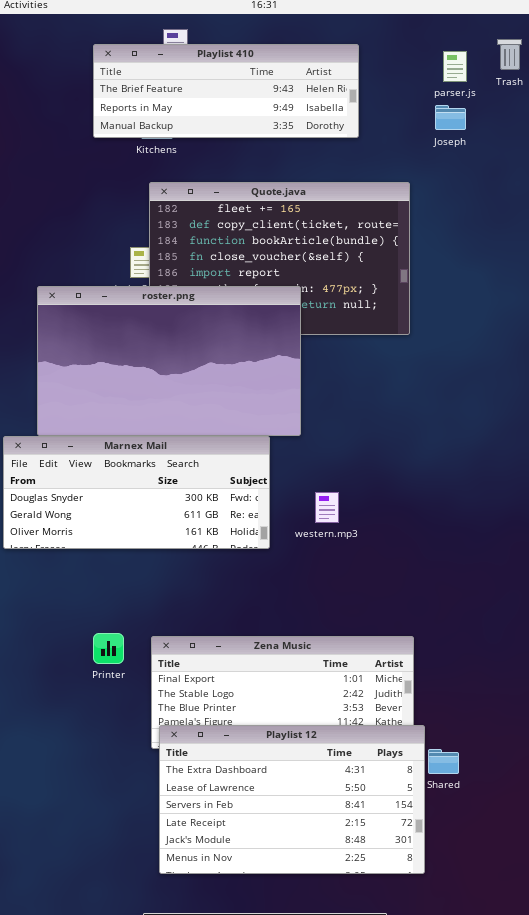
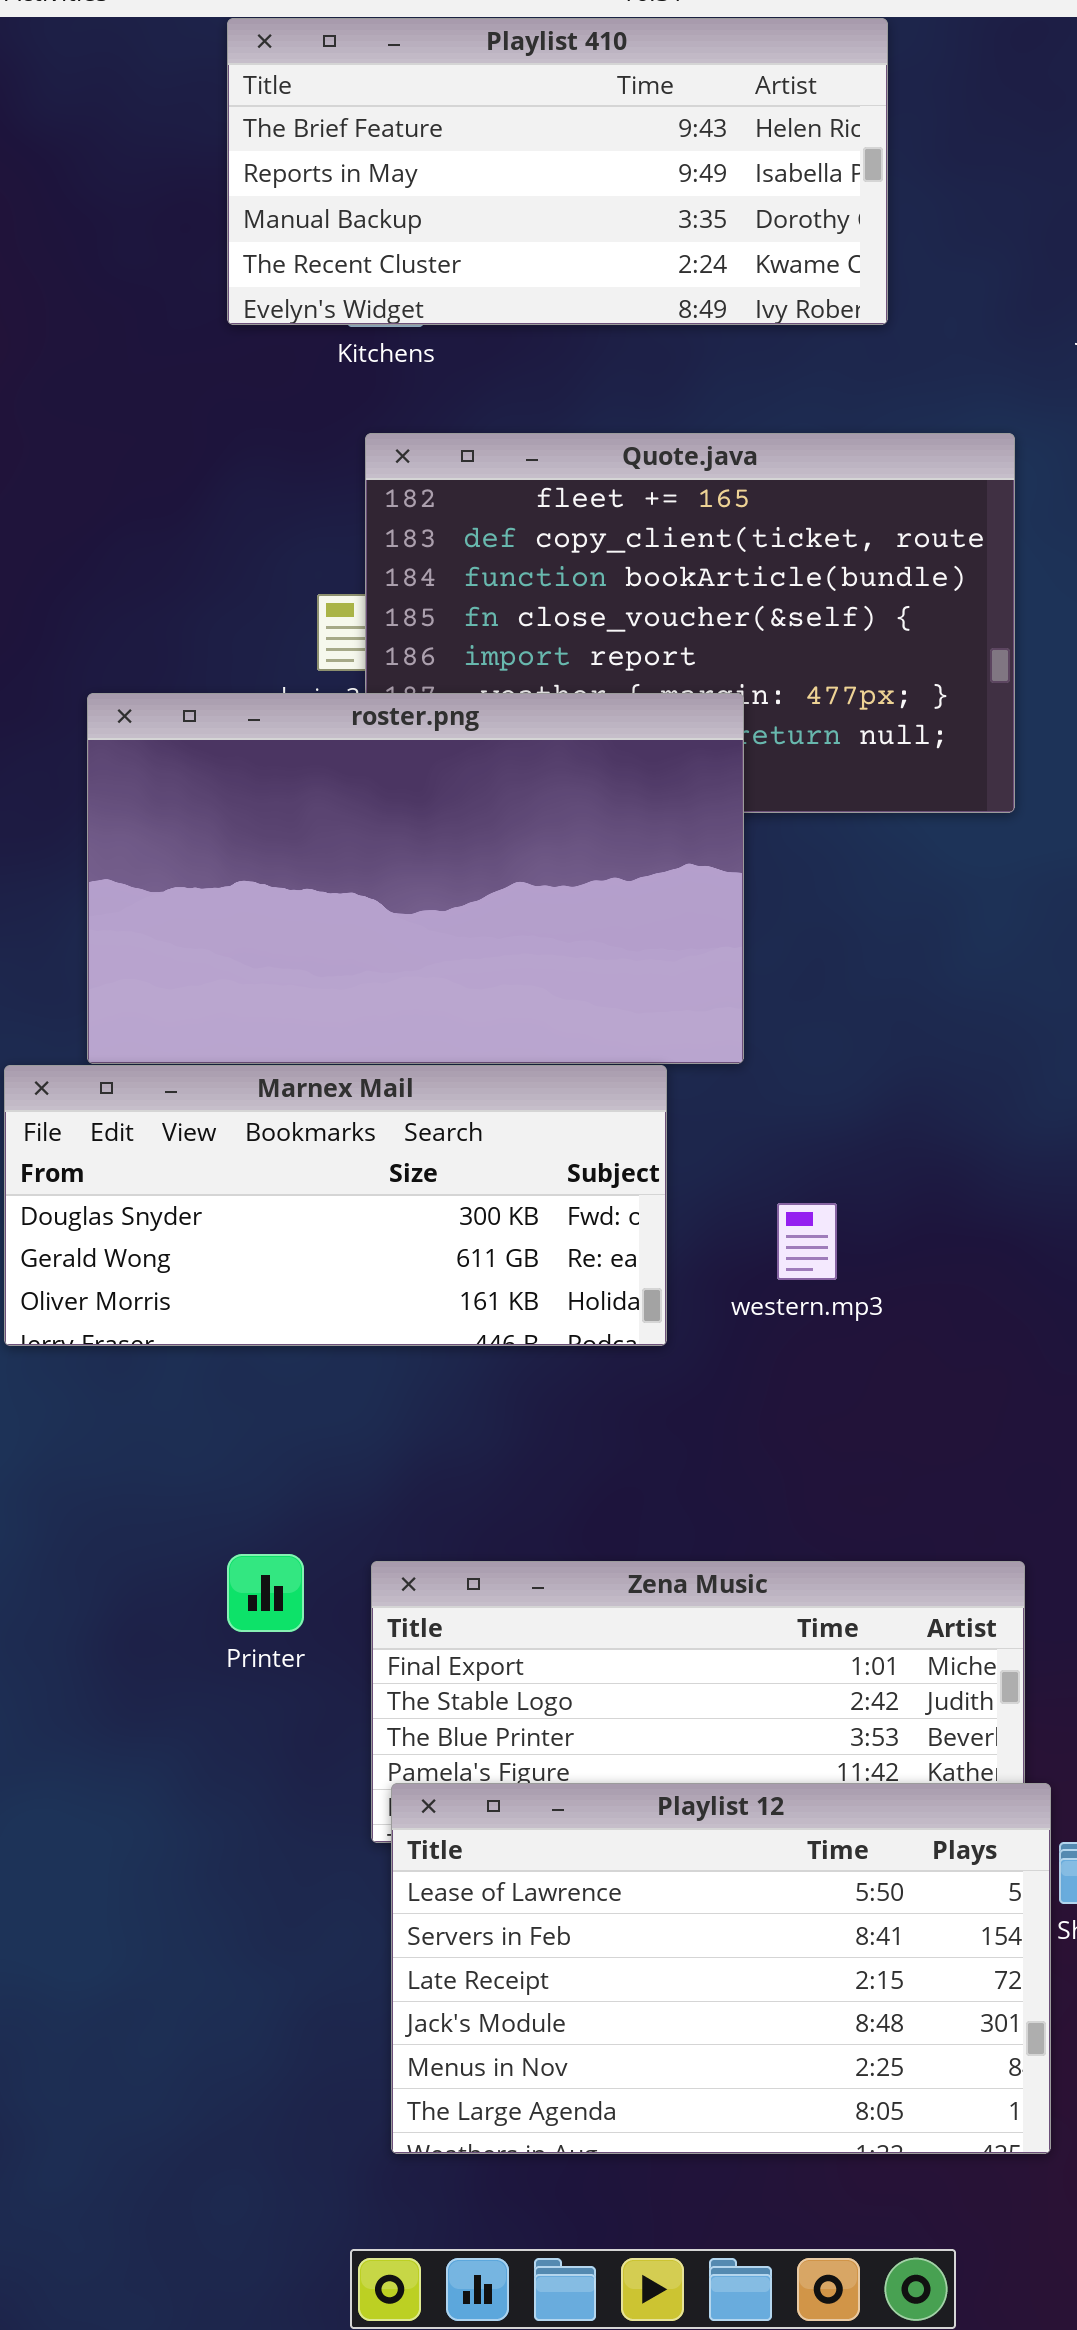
Playlist 410: [93,44,359,138] -> [227,18,888,325], resized
Playlist 12: [159,725,425,874] -> [391,1783,1051,2154], scrolled down 1 row

